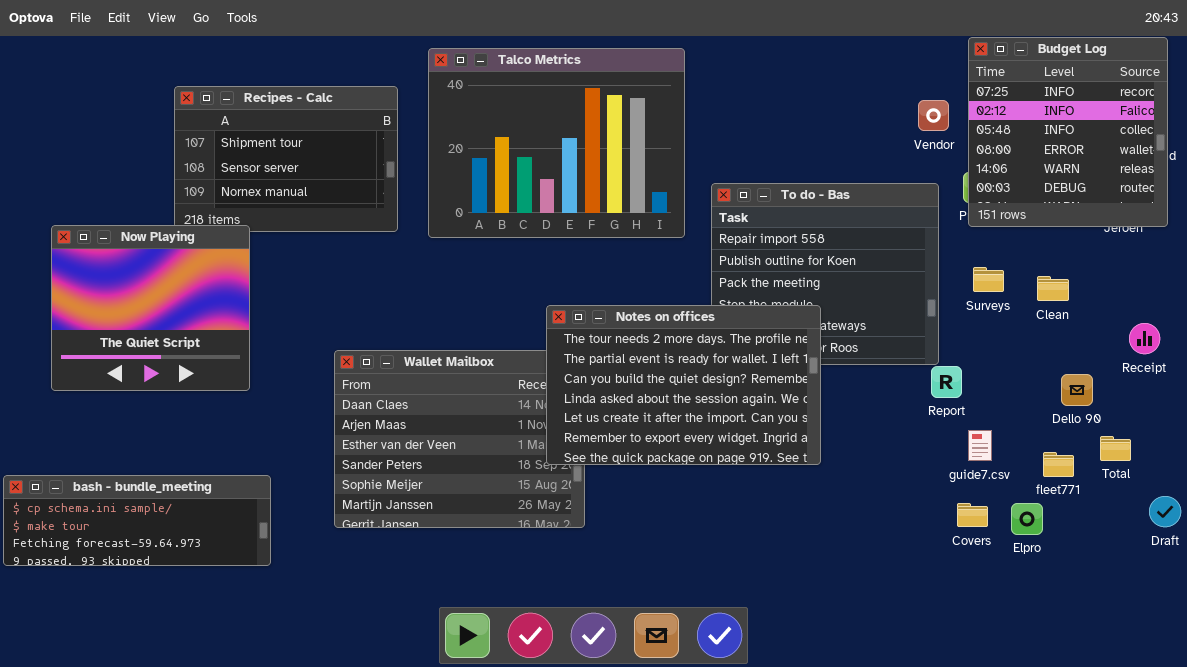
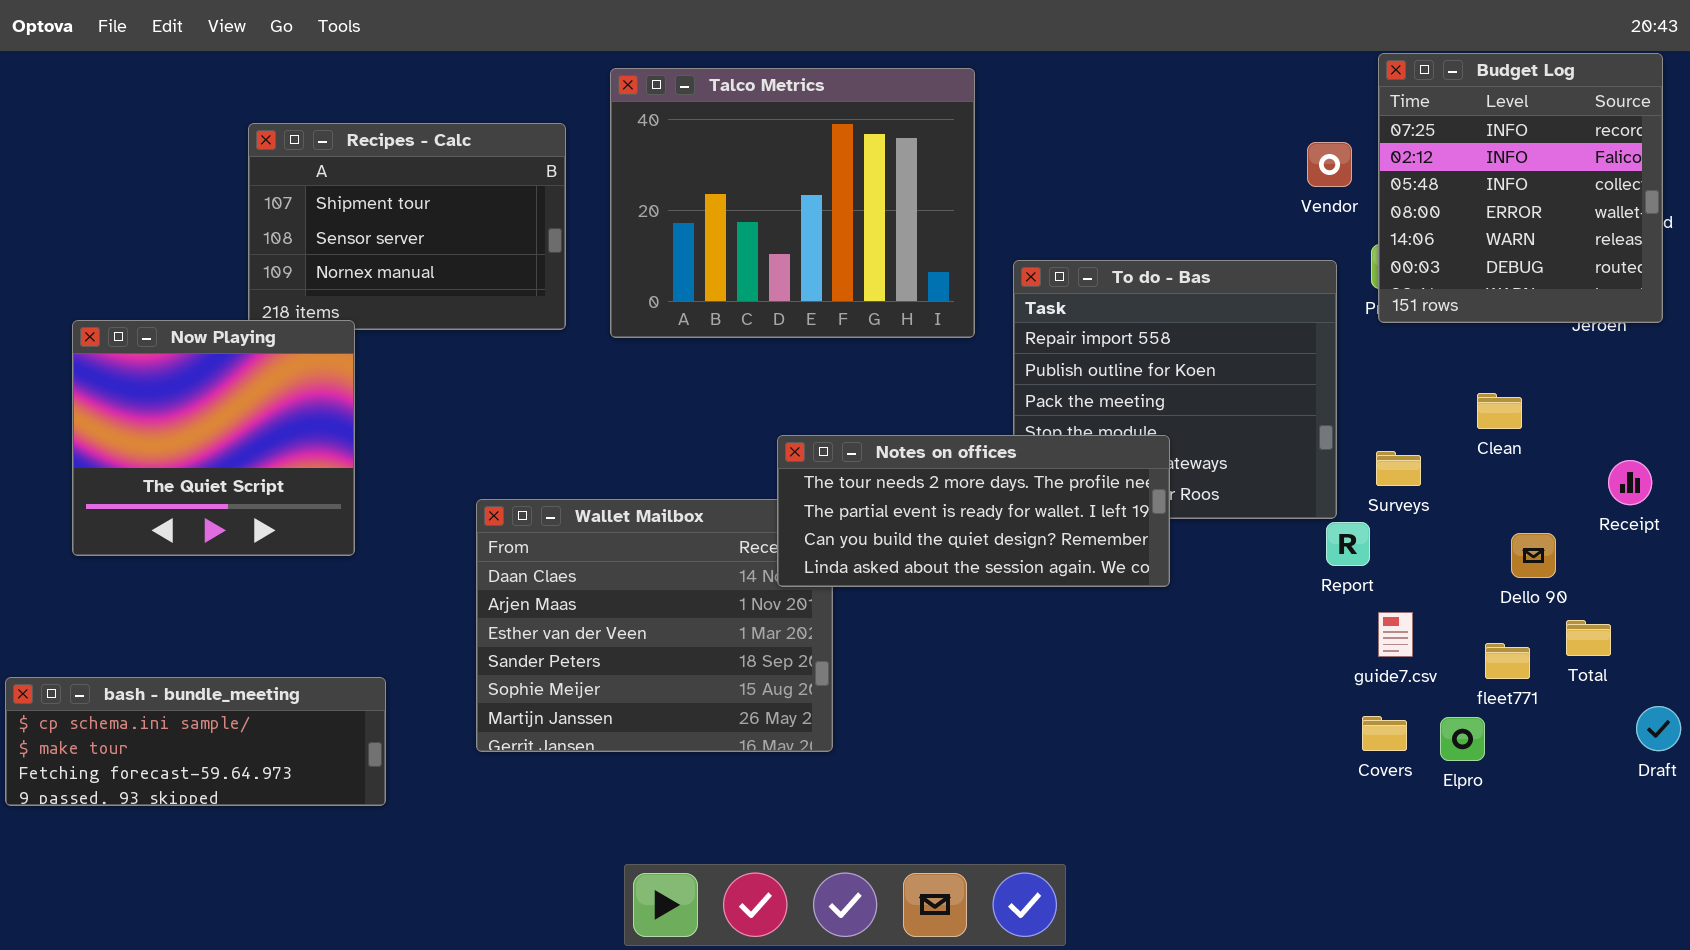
Surveys: [973,267,1004,292] -> [1376,451,1421,486], moved
Notes on offices: [546,305,821,465] -> [777,435,1170,587], resized

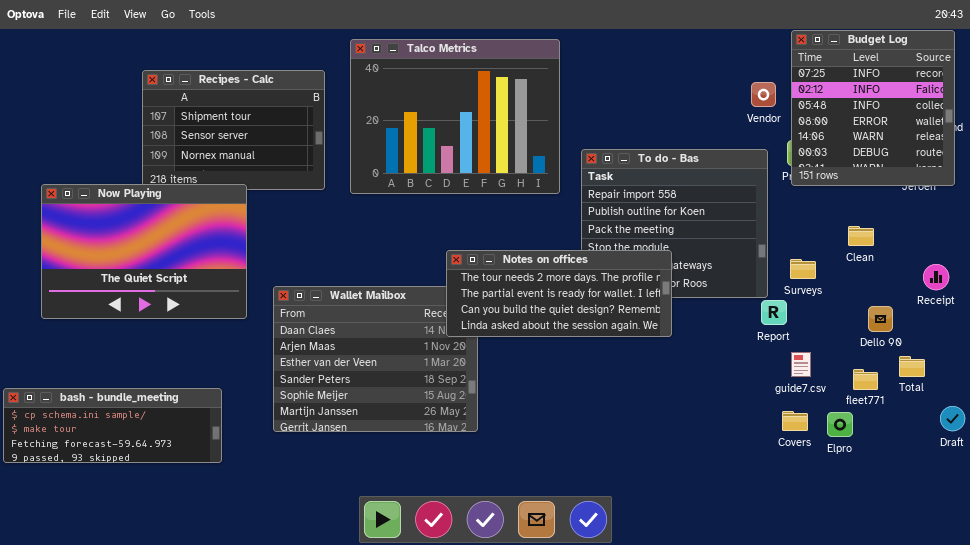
Now Playing: [72,320,355,556] -> [41,184,247,319], resized

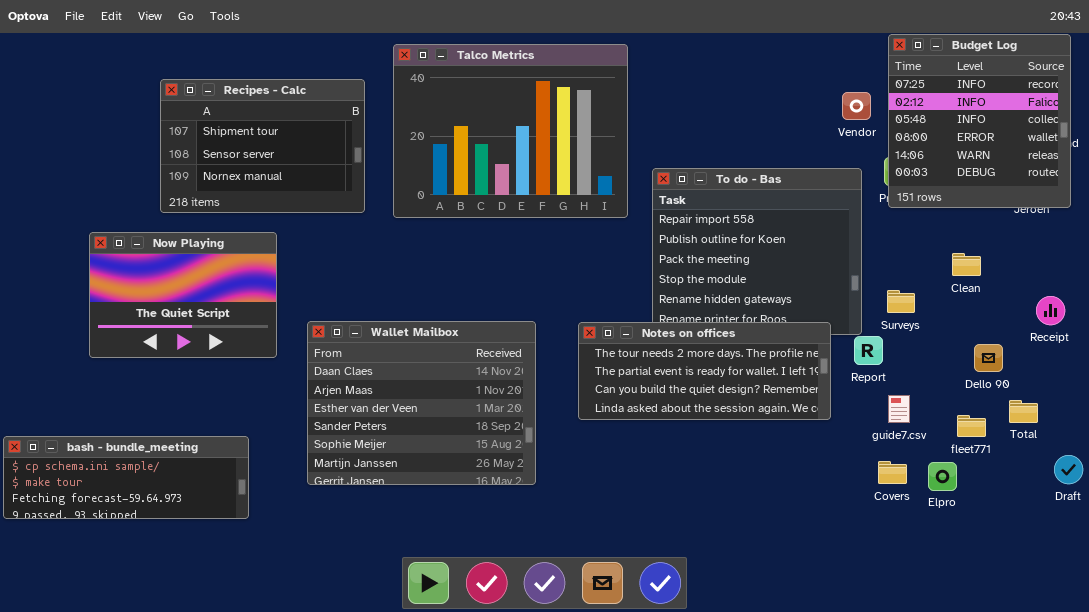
Now Playing: [41,184,247,319] -> [89,232,277,358], resized
Notes on offices: [446,250,672,337] -> [578,322,831,420], moved

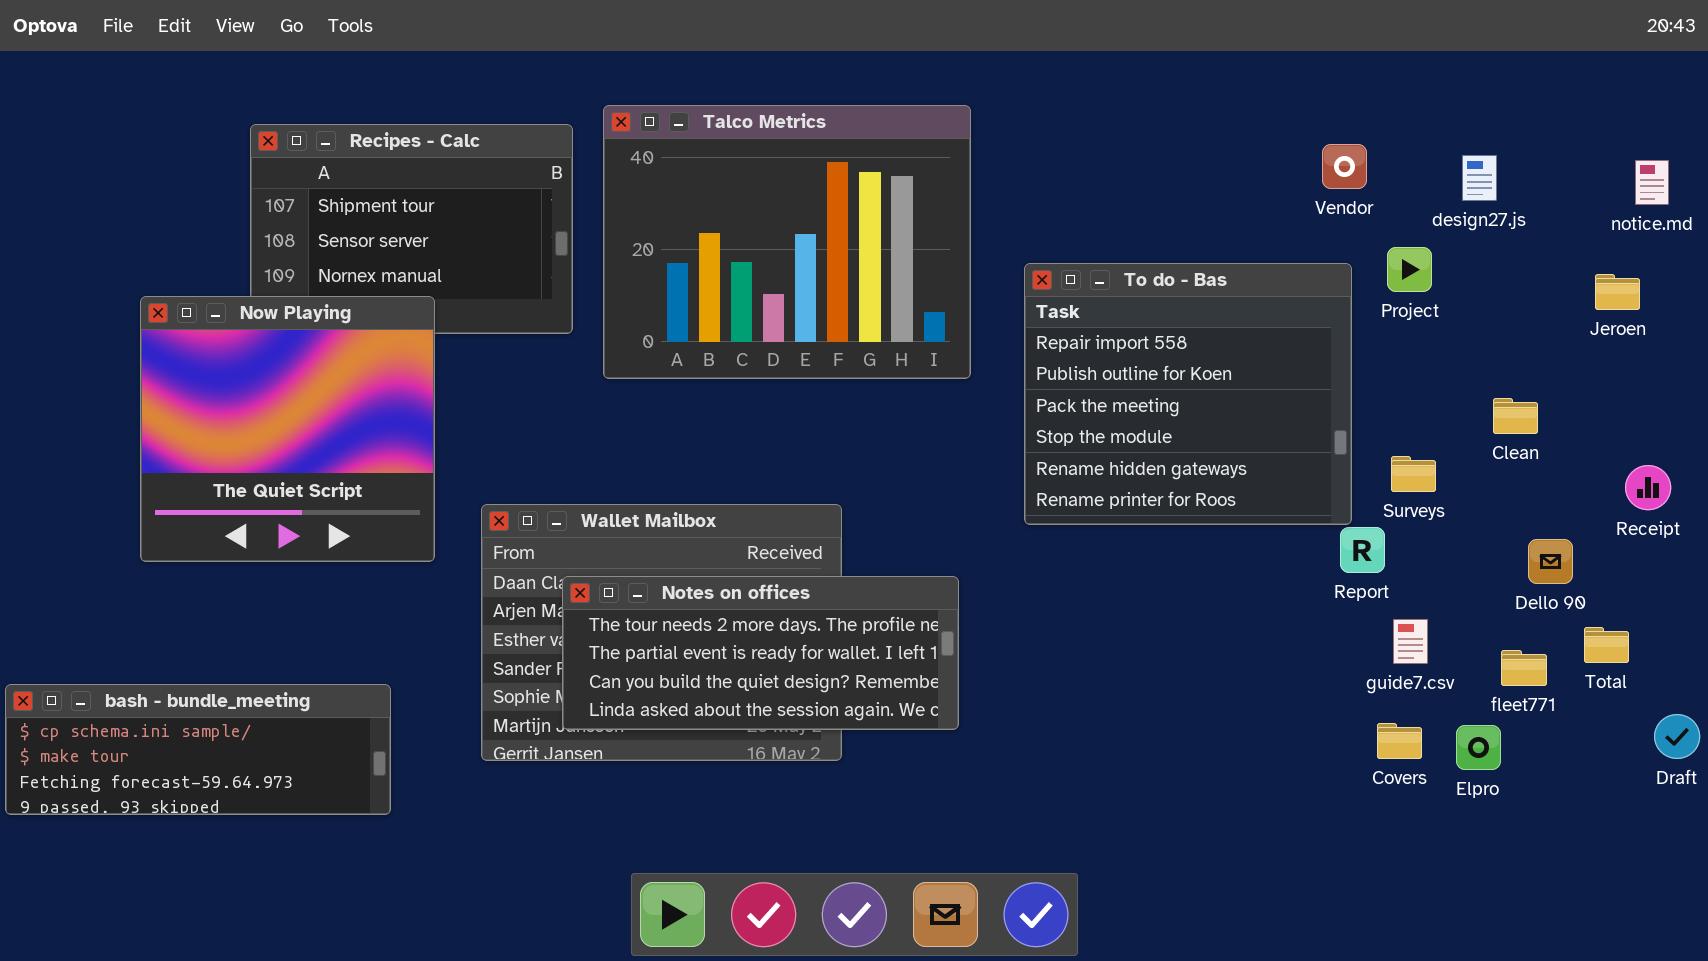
Budget Log: [888,34,1071,208] -> none, closed
Talco Metrics: [393,44,628,218] -> [603,105,971,379], moved
Now Playing: [89,232,277,358] -> [140,296,435,562], resized
Notes on offices: [578,322,831,420] -> [562,576,959,730], moved

